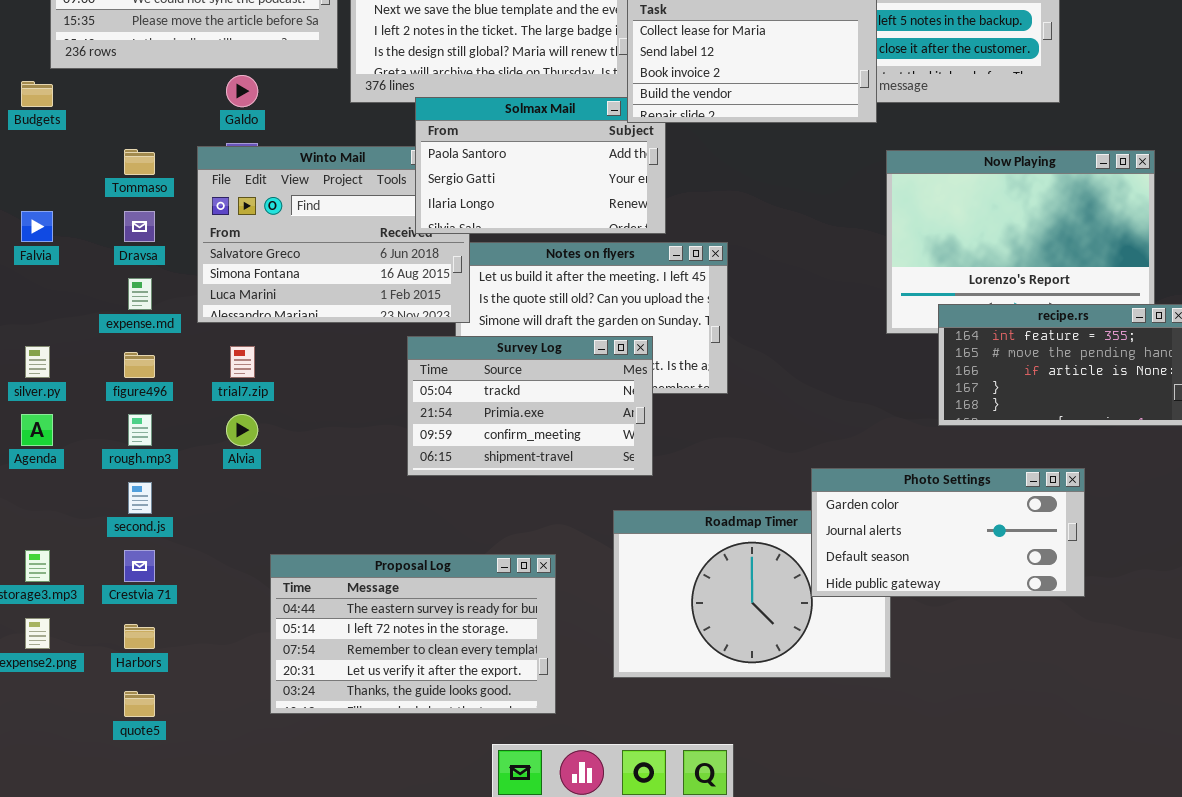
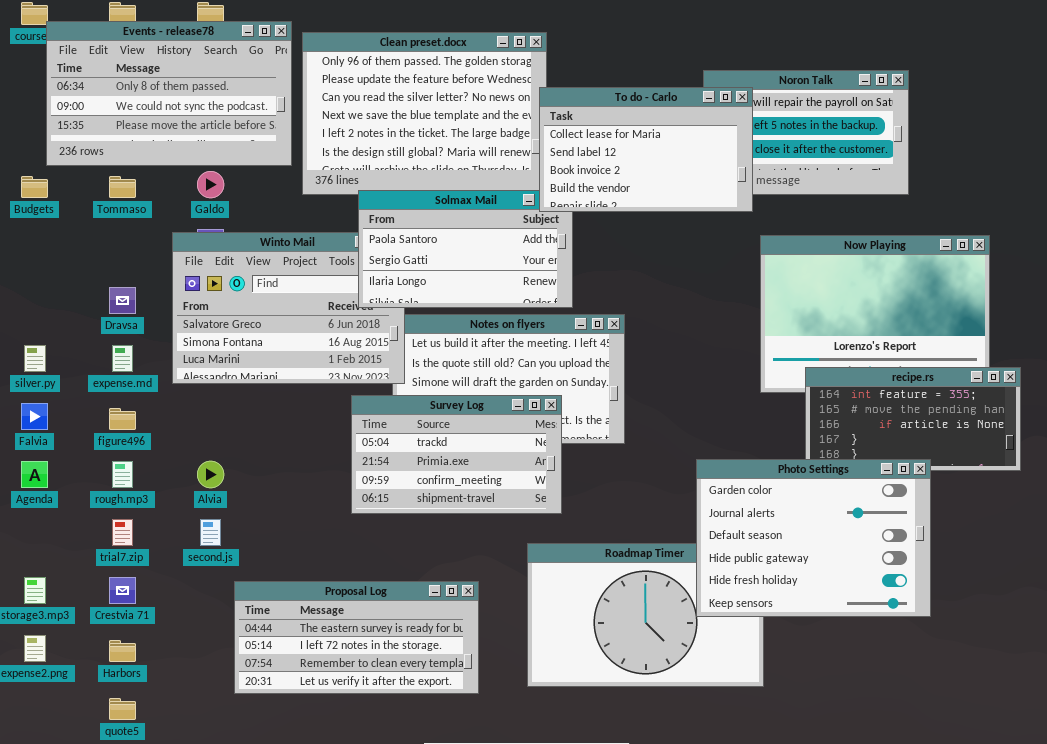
Tommaso: [124,149,155,175] -> [109,176,136,198], moved
Falvia: [21,211,53,242] -> [21,403,48,430], moved
silver.py: [25,346,50,378] -> [24,345,46,372], moved
trial7.zip: [230,346,255,378] -> [112,519,133,546], moved
Photo Settings: [811,468,1085,597] -> [696,459,931,617], resized
second.js: [128,482,152,514] -> [200,519,221,546], moved
Proposal Log: [270,554,556,714] -> [234,581,479,694], resized

